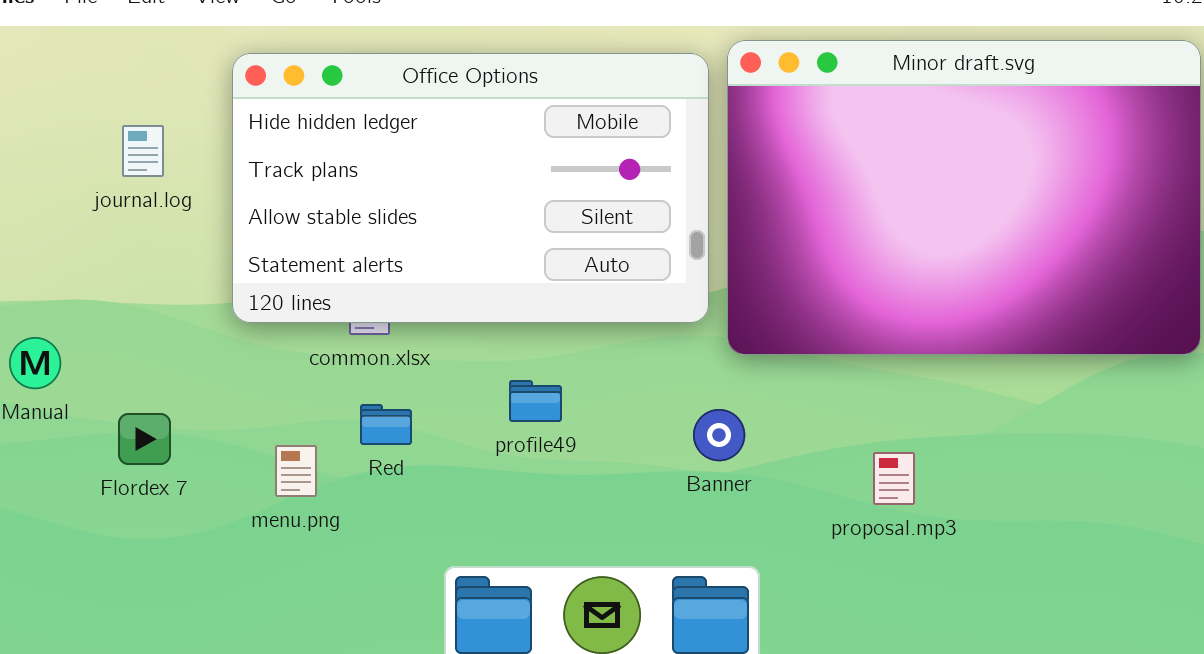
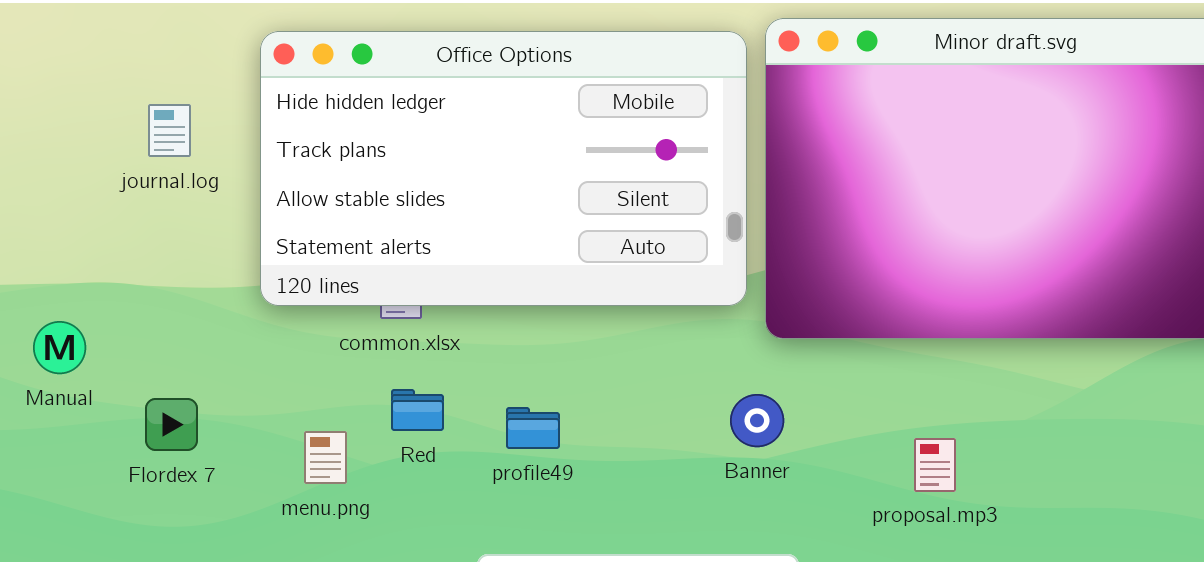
profile49: [509,380,562,422] -> [506,407,560,449], moved

